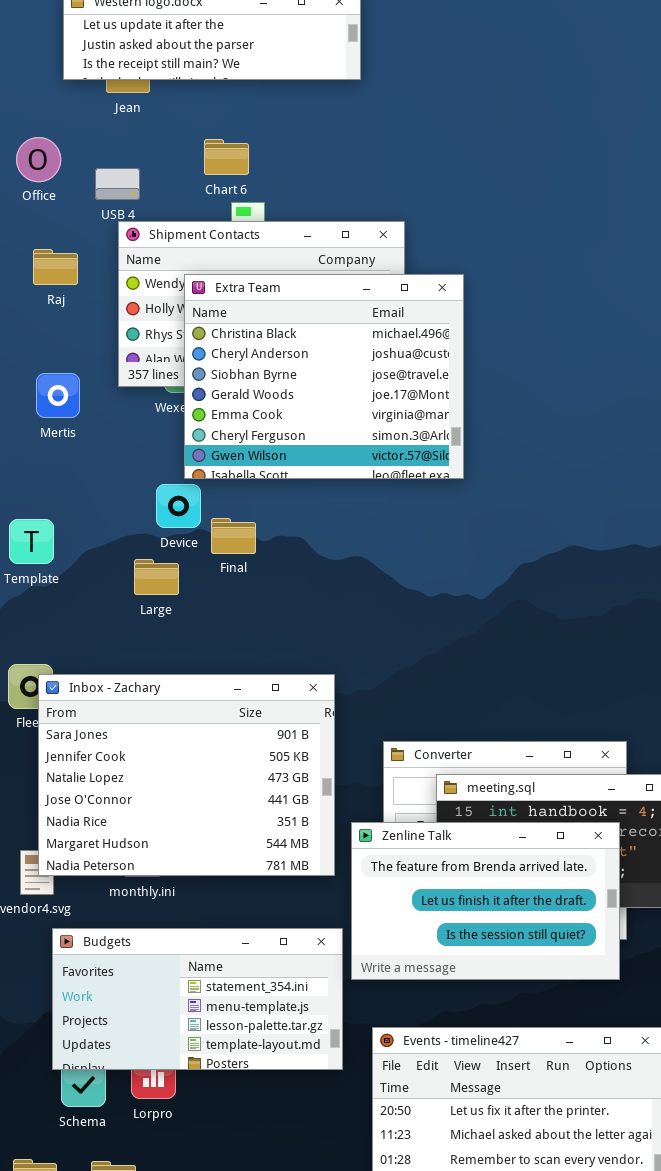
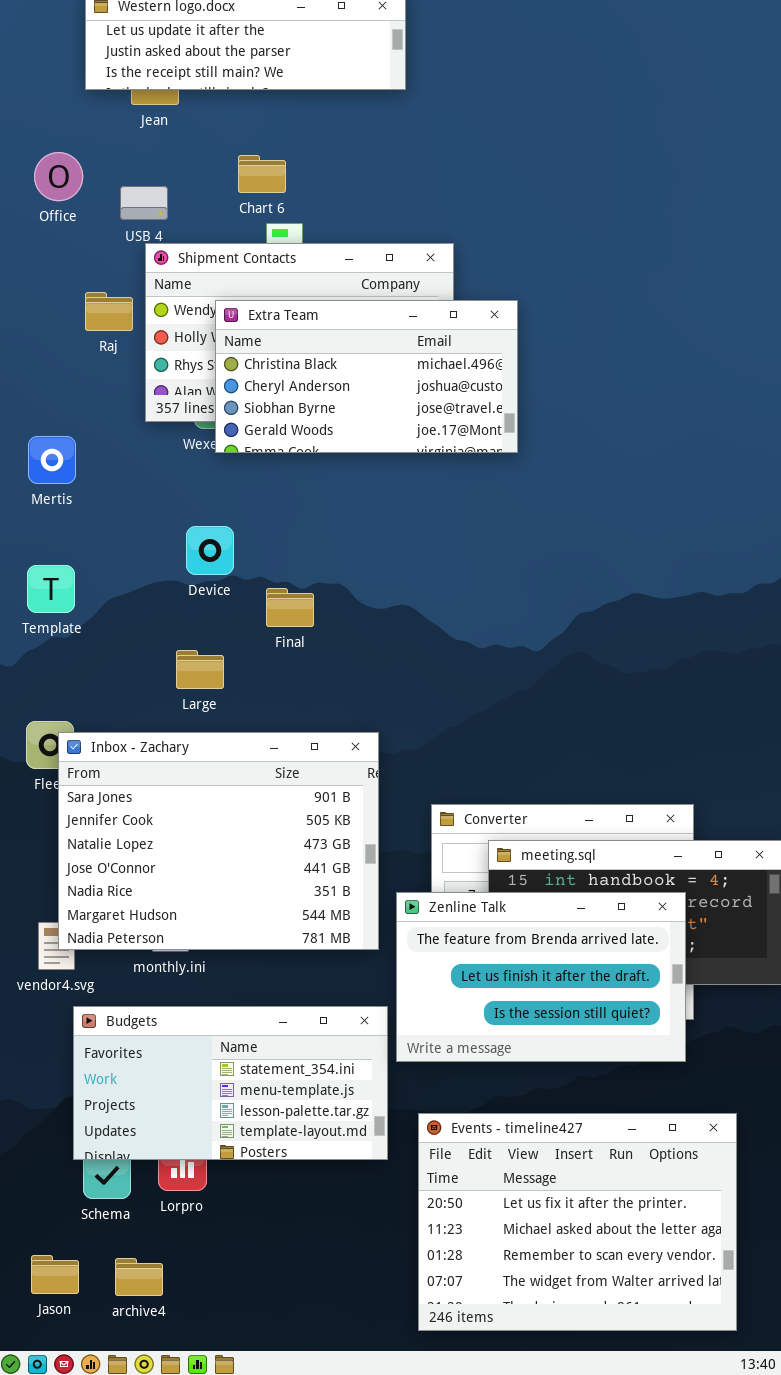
Raj: [33,249,78,285] -> [85,292,133,331], moved
Extra Team: [184,274,464,479] -> [215,300,518,453], resized
Mertis: [36,373,80,418] -> [28,436,76,484], moved
Final: [211,518,256,554] -> [266,588,314,627], moved
Large: [134,559,179,595] -> [176,650,224,689], moved

